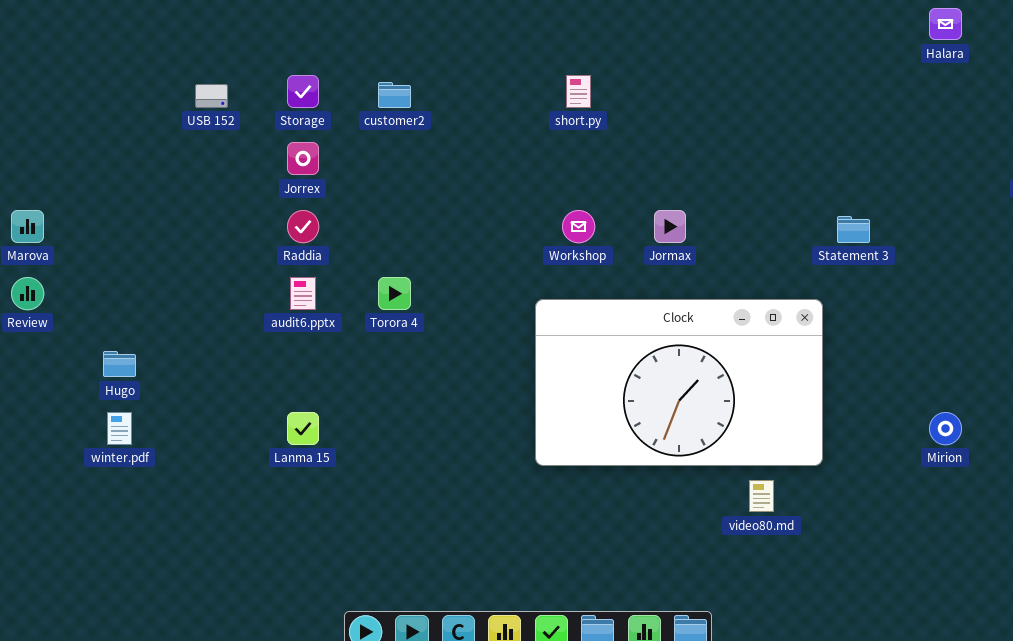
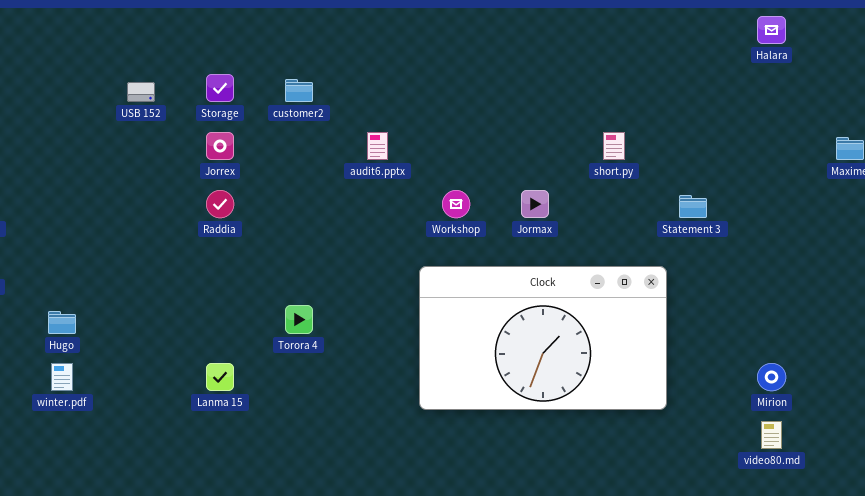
short.py: [566,75,591,108] -> [603,132,625,160], moved
audit6.pptx: [290,277,316,310] -> [367,132,388,160], moved
Torora 4: [378,277,411,310] -> [285,305,313,334], moved
video80.md: [749,480,774,512] -> [761,421,782,449], moved

